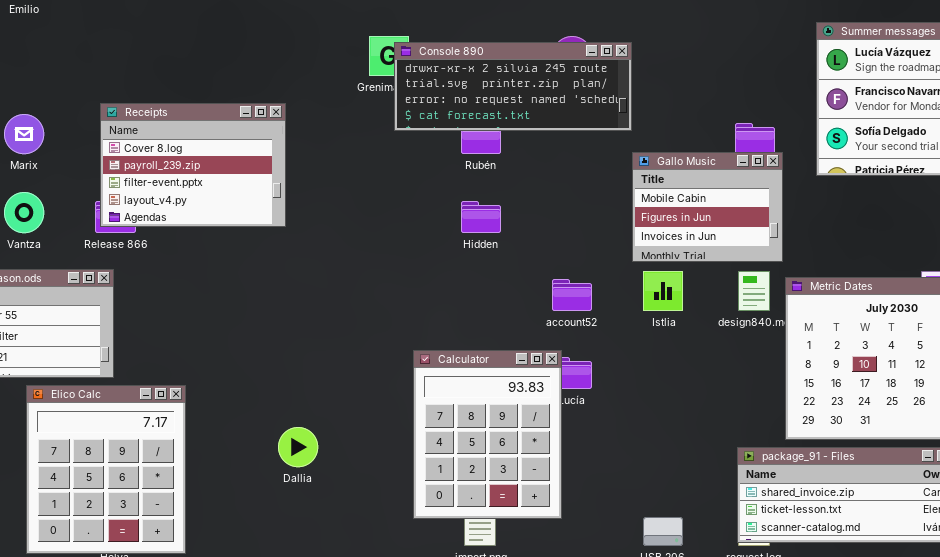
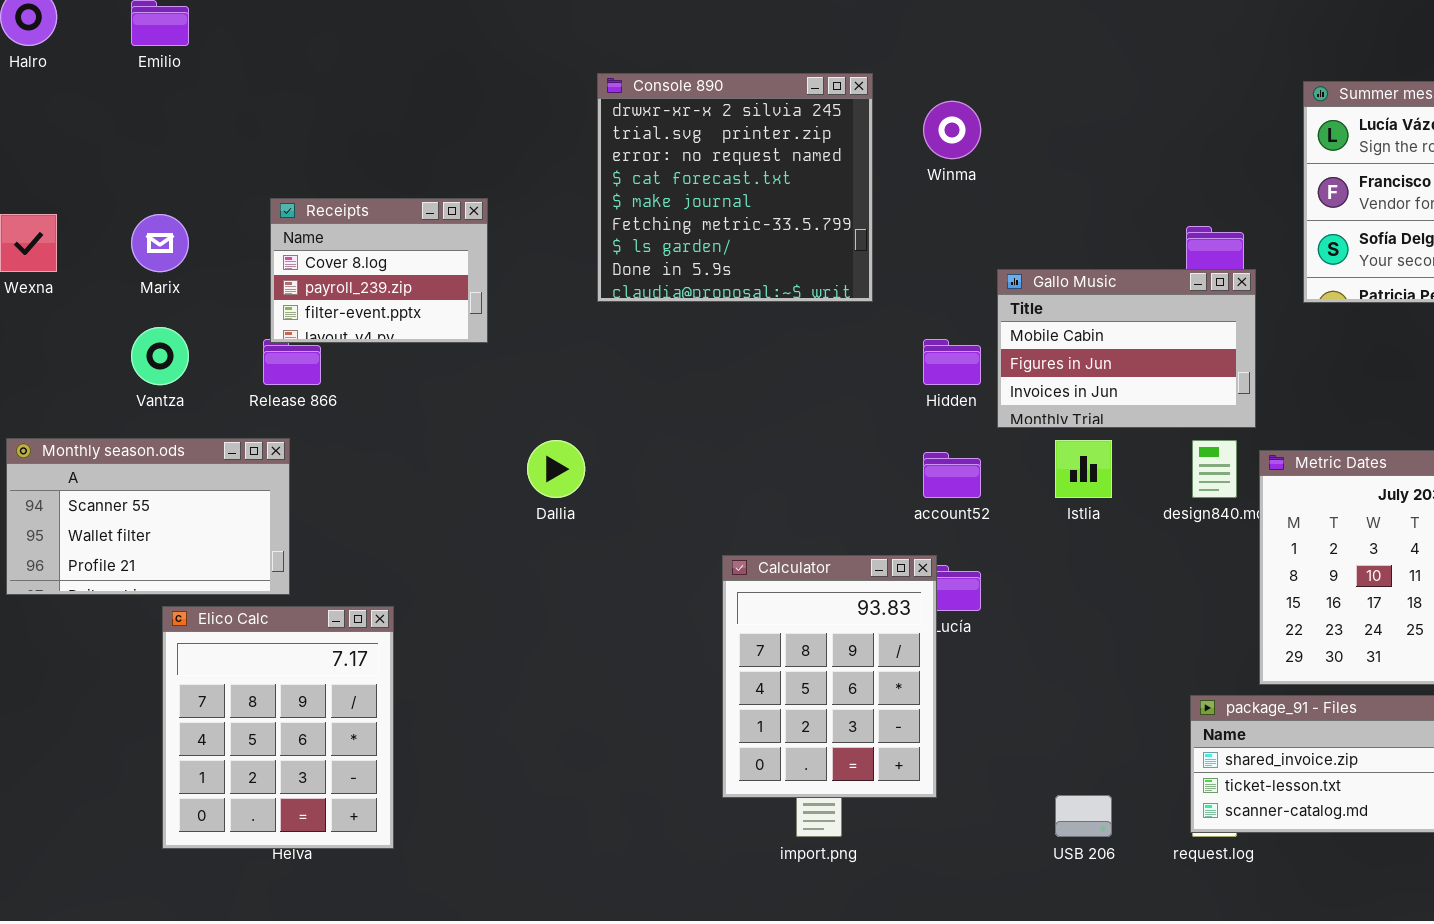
Console 890: [394,42,632,131] -> [597,73,873,302], moved, resized
Receipts: [100,103,286,227] -> [270,198,488,343], resized
Gallo Music: [632,152,783,262] -> [997,269,1256,428], resized
Hidden: [461,201,501,233] -> [923,339,981,385], moved
Dallia: [278,427,318,467] -> [527,440,585,498], moved

